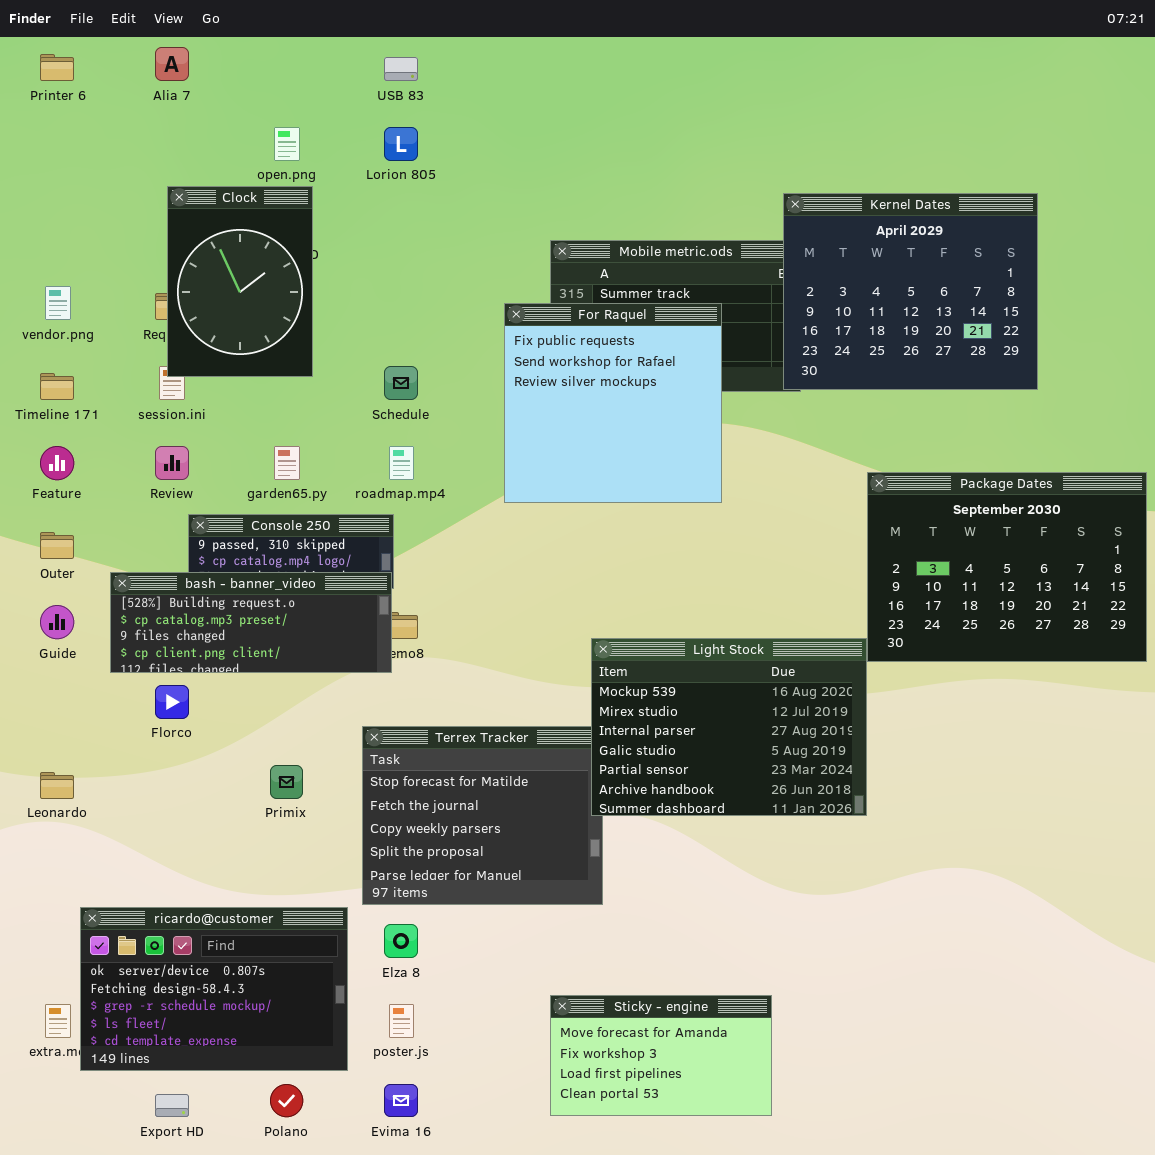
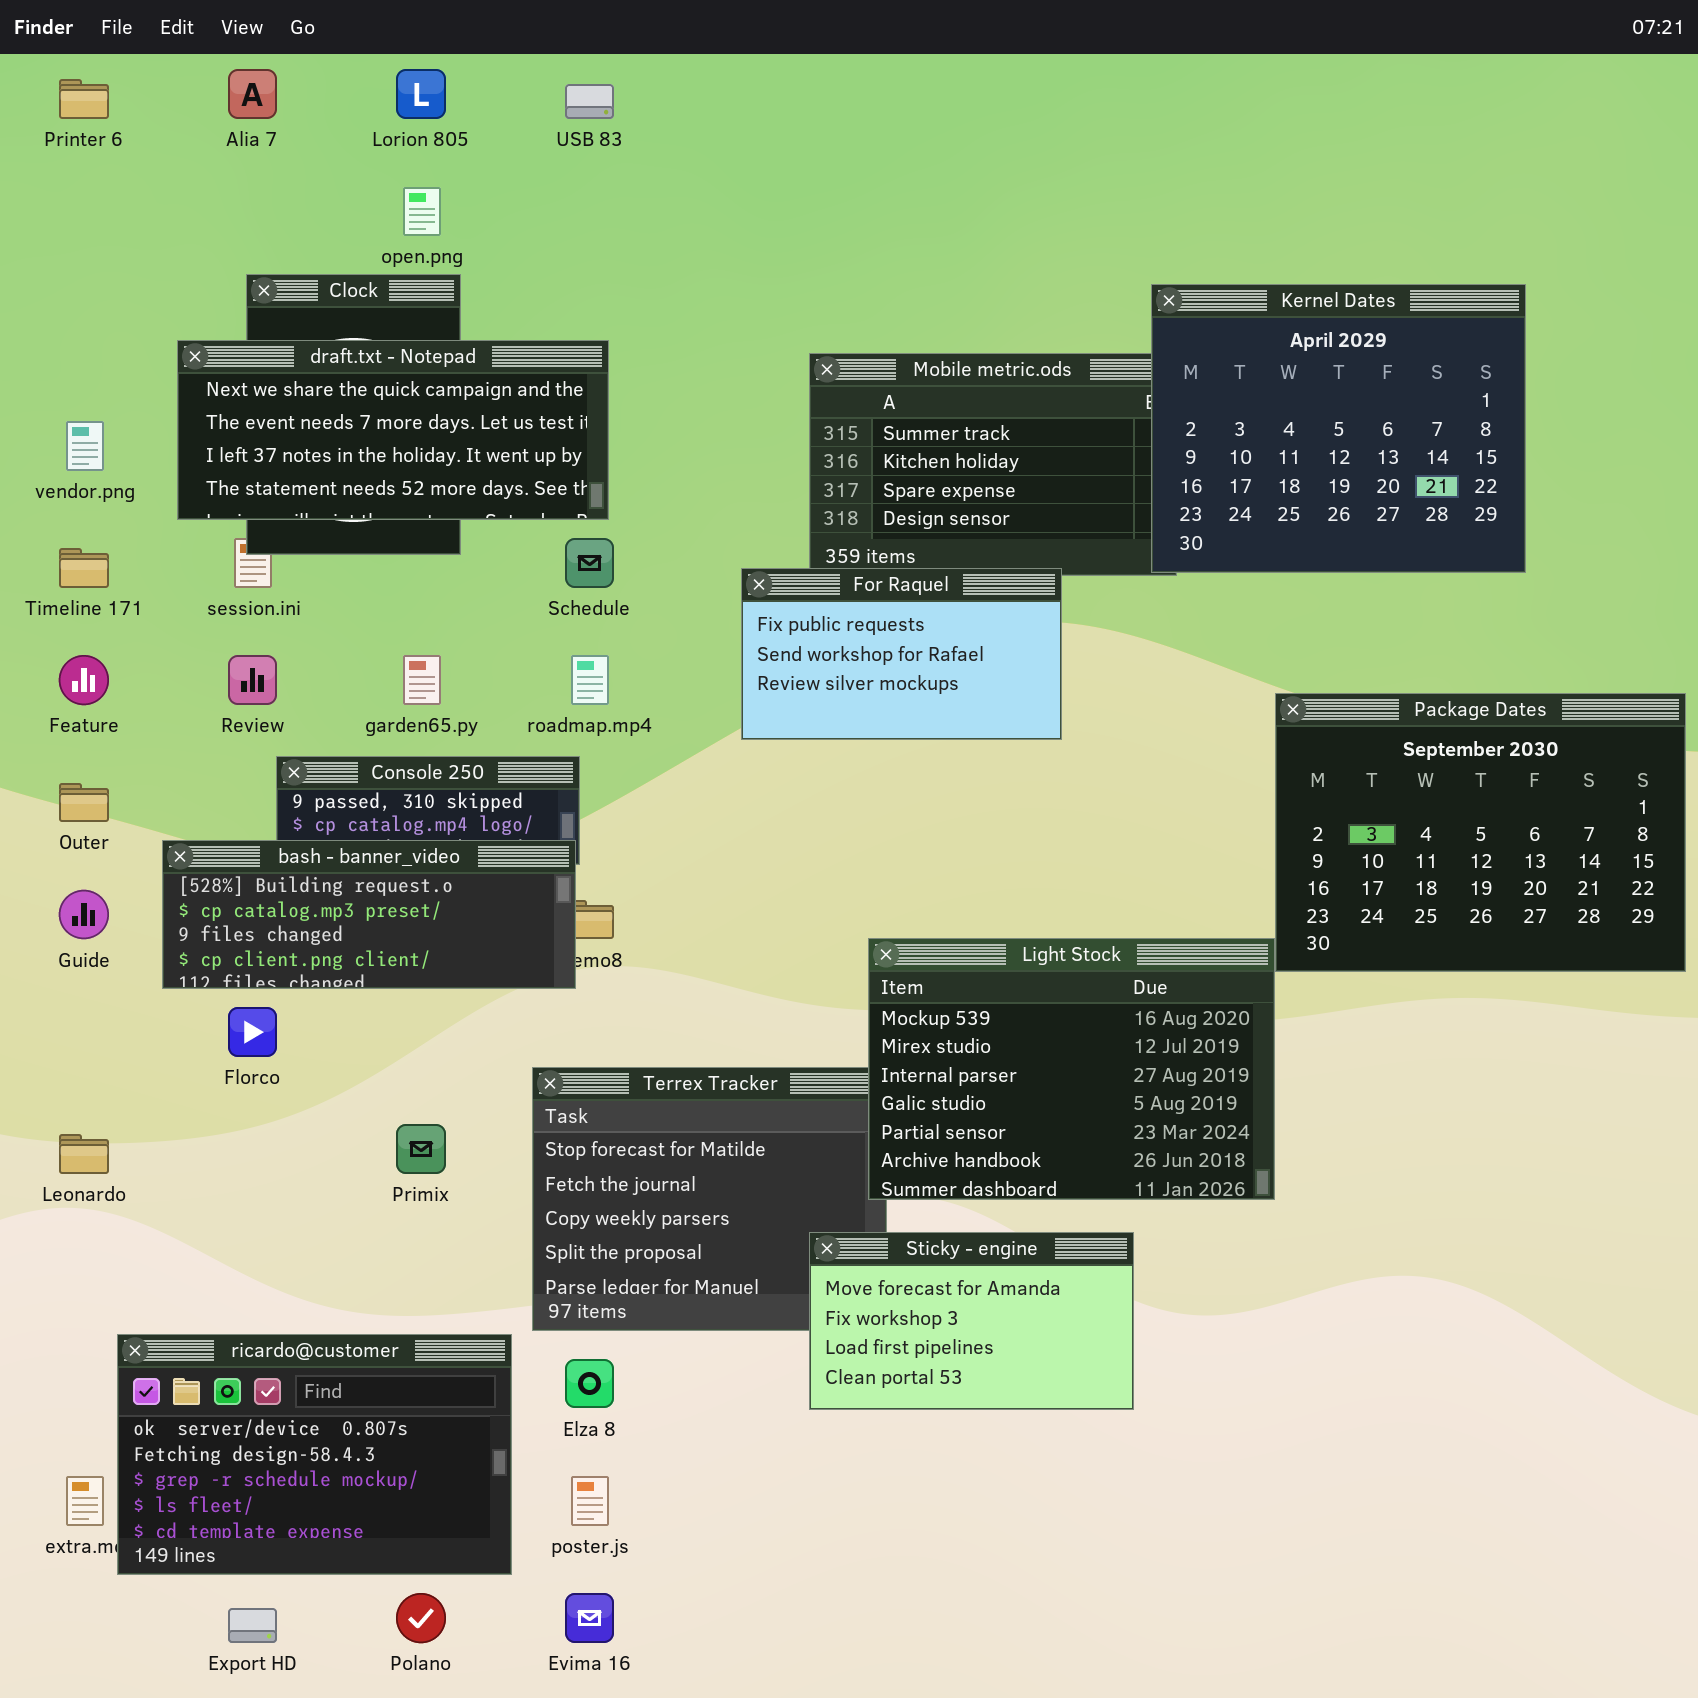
Lorion 805: [384,127,418,161] -> [396,69,446,119], moved
draft.txt - Notepad: none -> [177,340,609,520], opened
For Raquel: [504,303,722,503] -> [741,568,1062,740], resized
Sticky - engine: [550,995,772,1116] -> [809,1232,1134,1410], moved

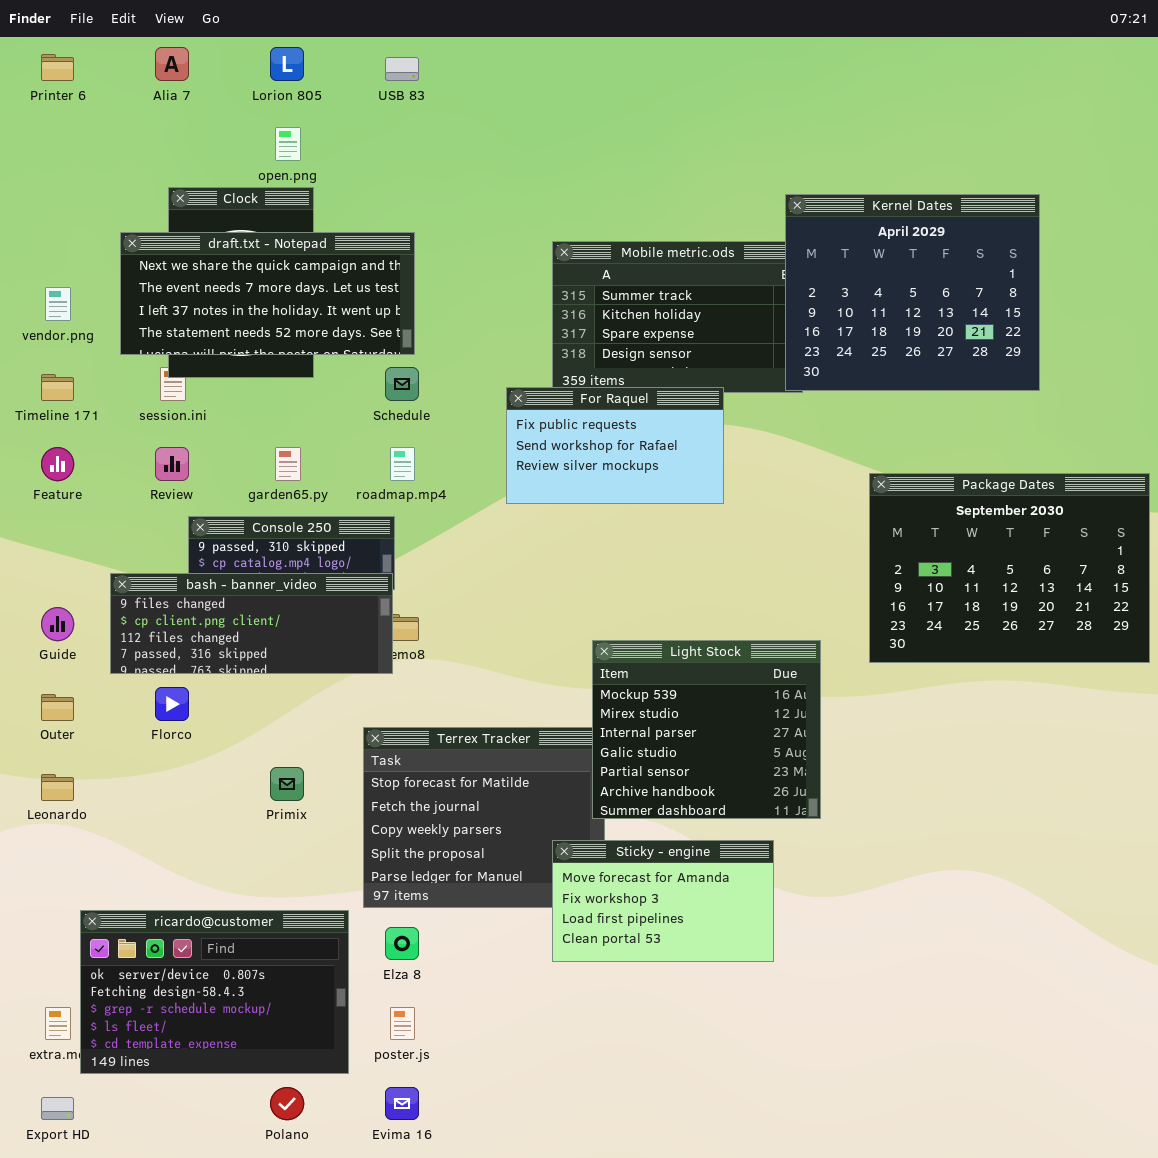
Outer: [59,783,109,822] -> [41,694,74,721], moved
bash - banner_video: [162,840,576,989] -> [110,573,393,674], scrolled down 2 rows
Light Stock: [868,938,1275,1200] -> [592,640,821,819], resized
Export HD: [228,1608,277,1643] -> [41,1097,74,1120], moved

